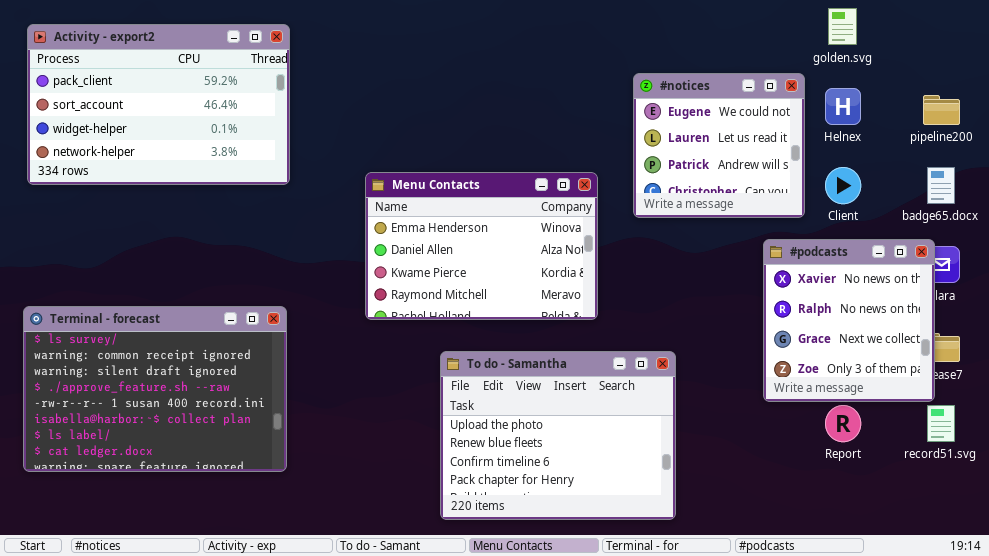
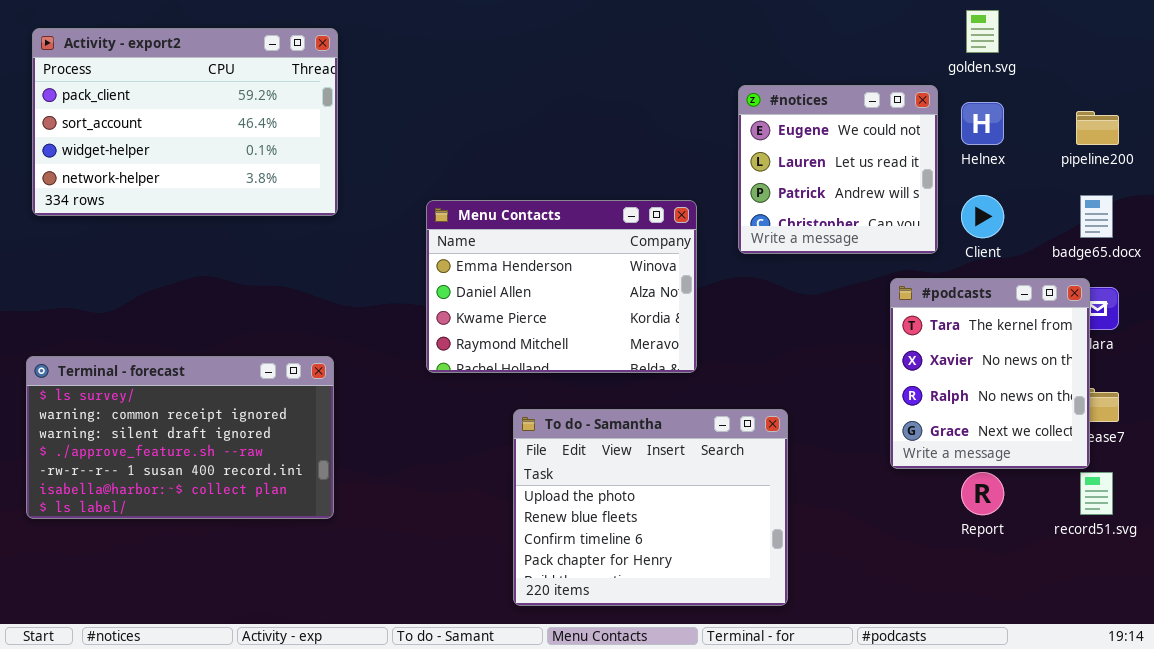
#podcasts: [763,239,935,402] -> [890,278,1090,469], scrolled up 1 row
Terminal - forecast: [23,306,287,472] -> [26,356,334,519], resized

